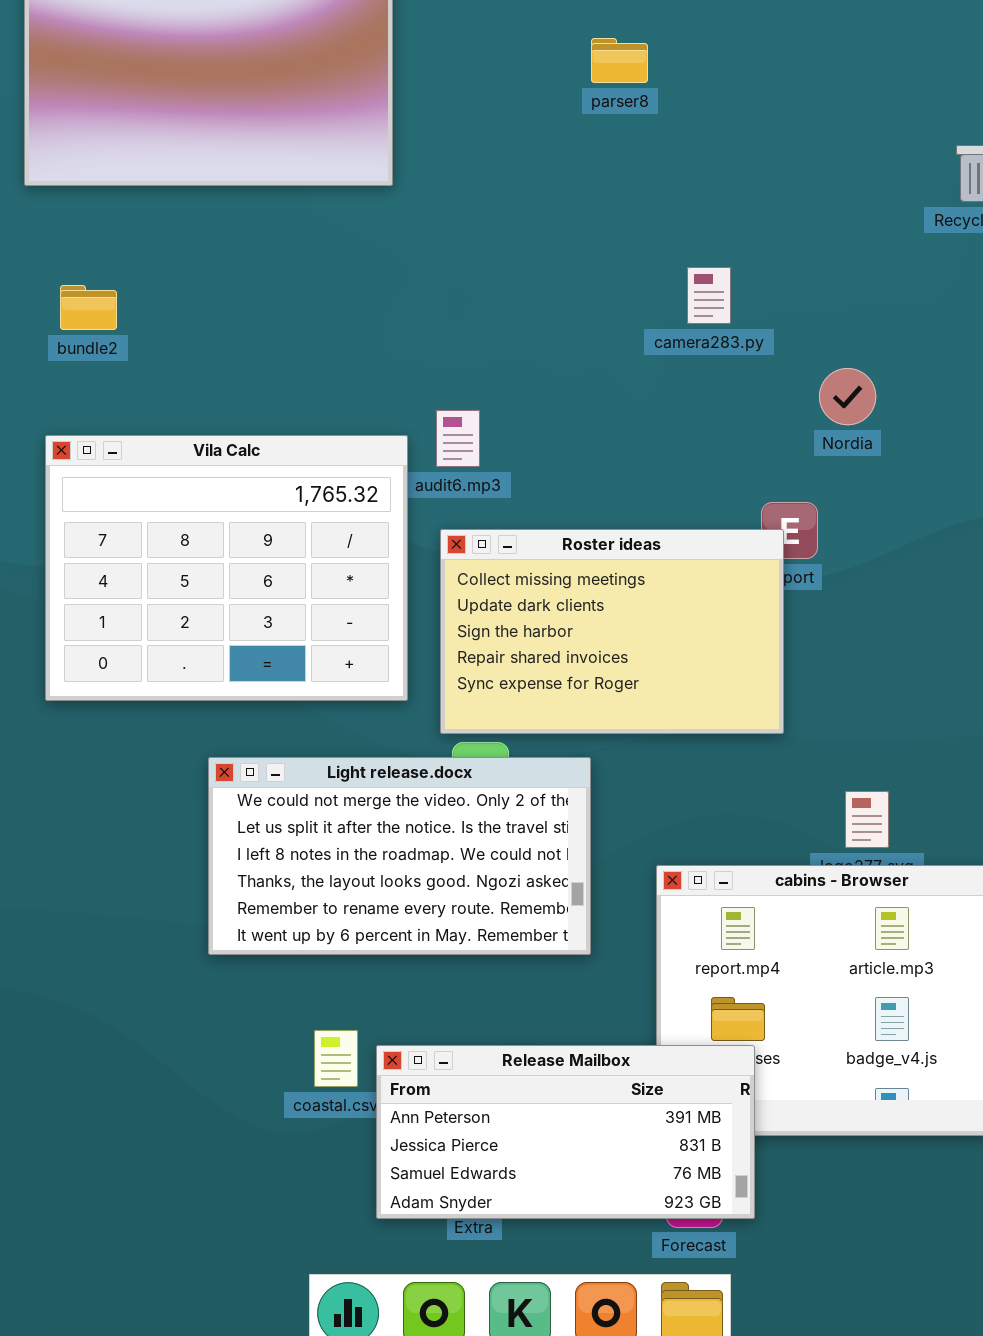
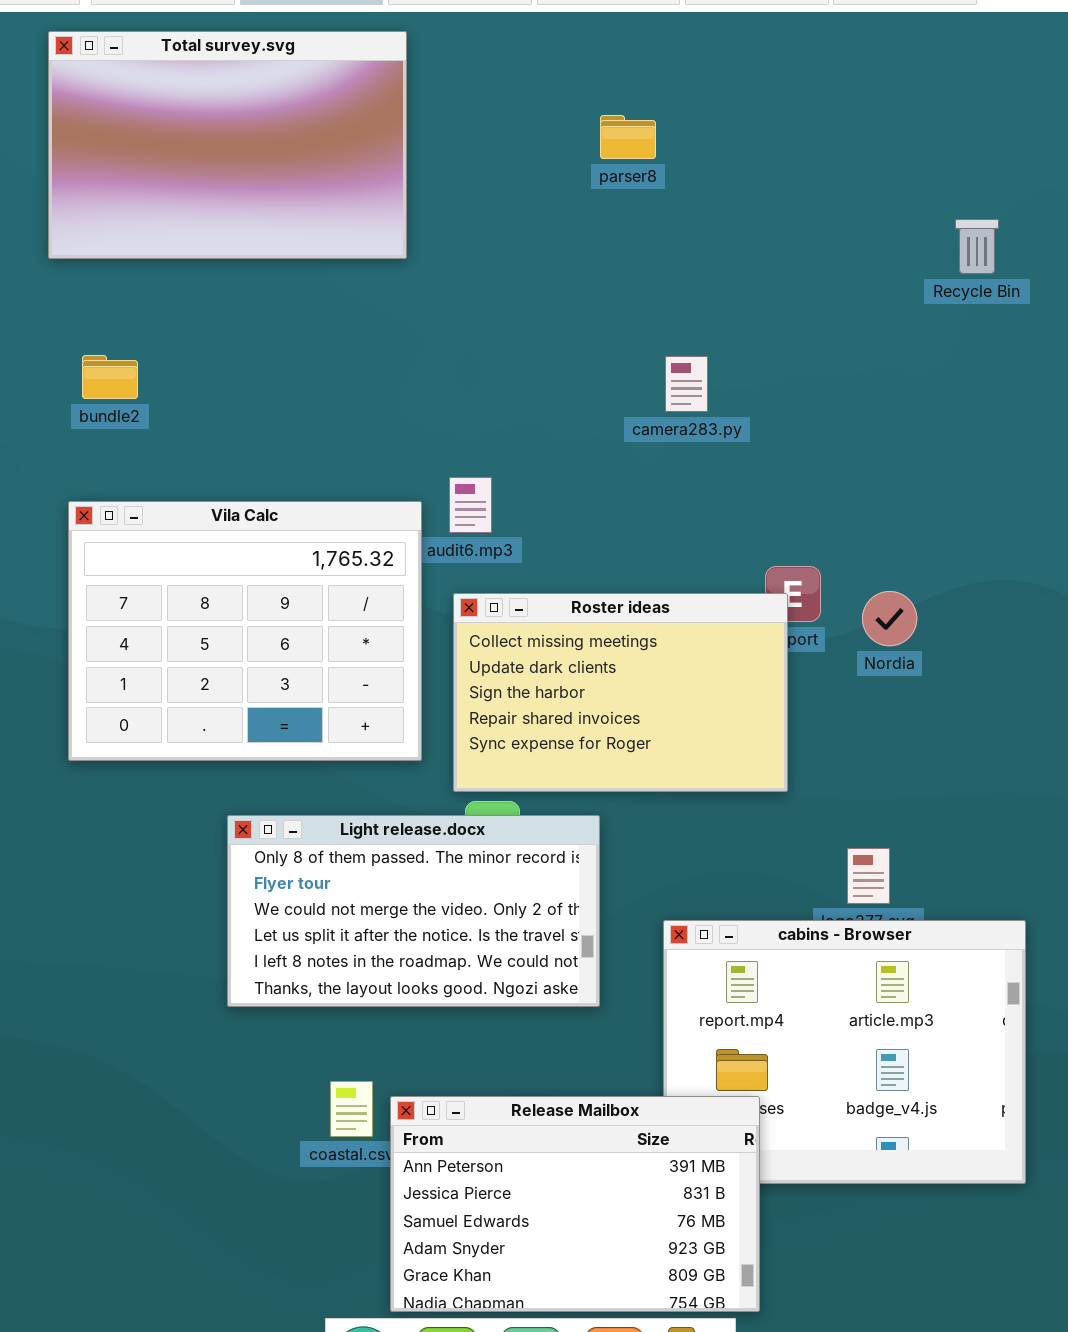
camera283.py: [687,267,731,324] -> [665,356,708,412], moved
Nordia: [819,368,876,425] -> [862,591,917,646], moved
Light release.docx: [208,757,591,955] -> [227,815,600,1007], scrolled up 2 rows
Release Mailbox: [376,1045,755,1219] -> [390,1096,760,1312], resized

